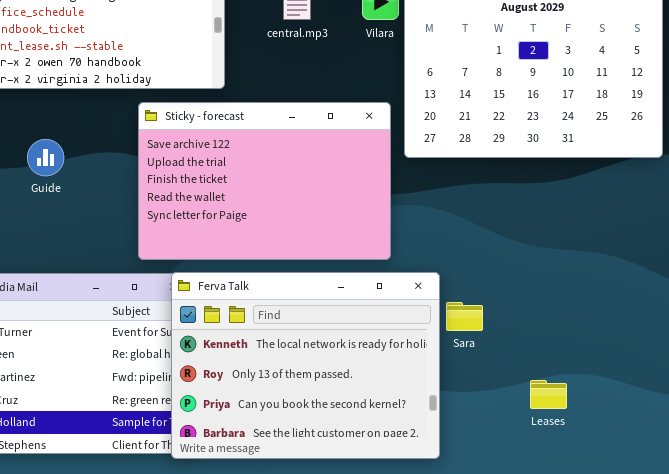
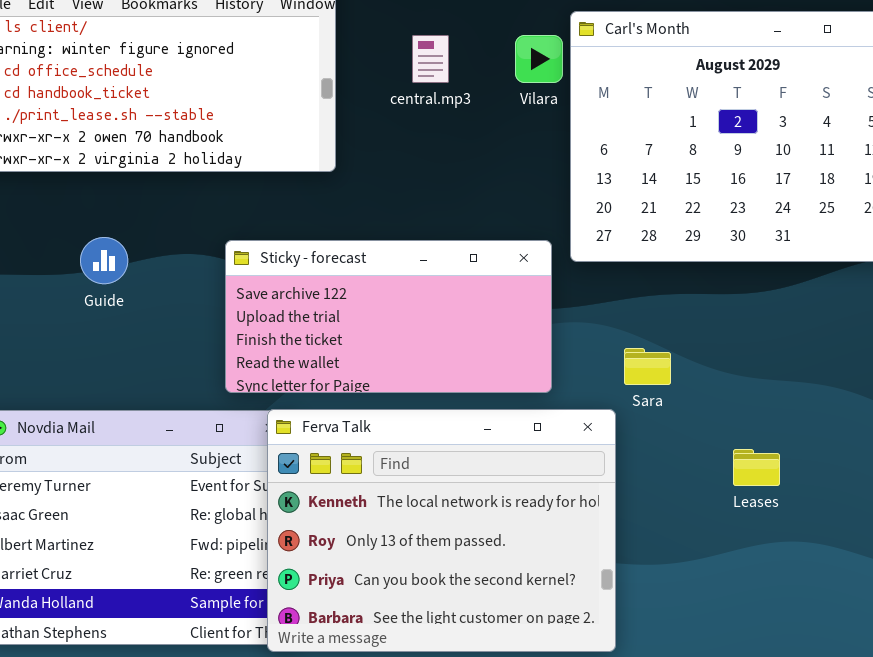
Sticky - forecast: [138,102,391,260] -> [225,240,552,393], resized
Sara: [446,302,483,331] -> [624,348,671,385], moved
Leases: [530,380,567,409] -> [733,449,780,486], moved

